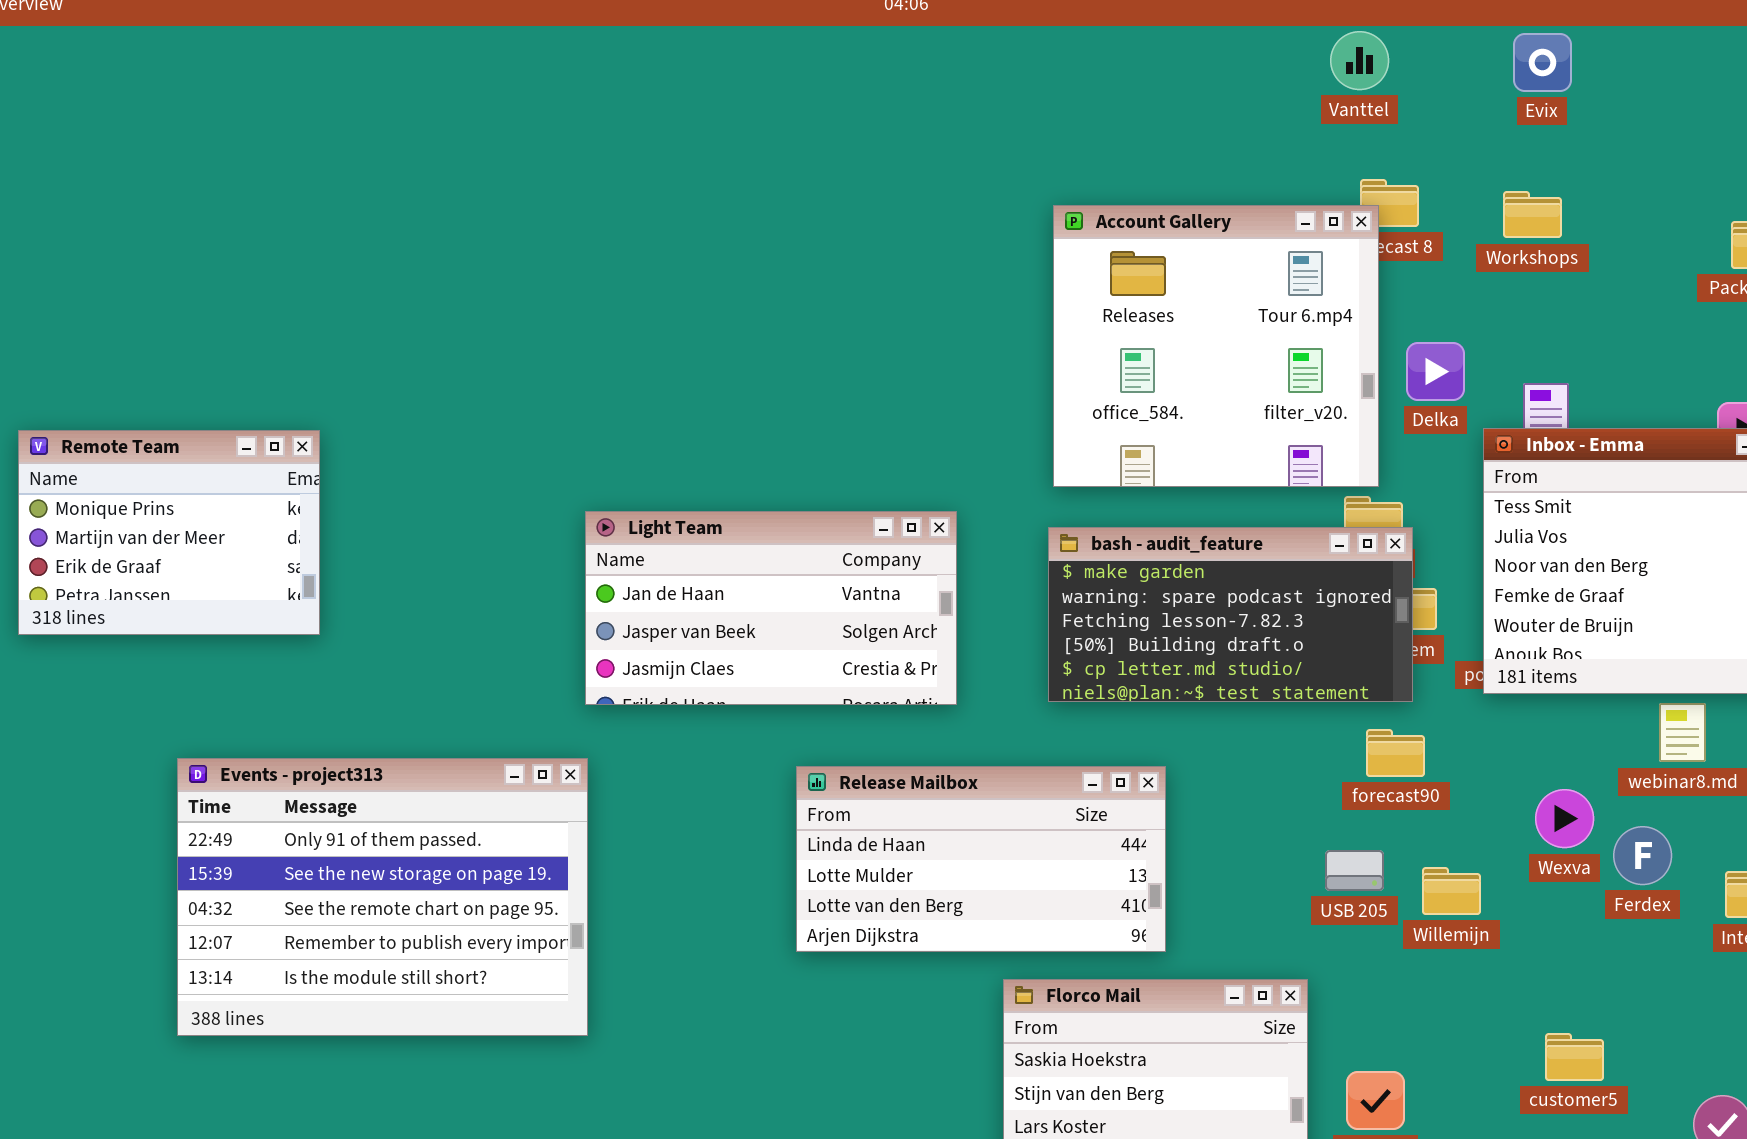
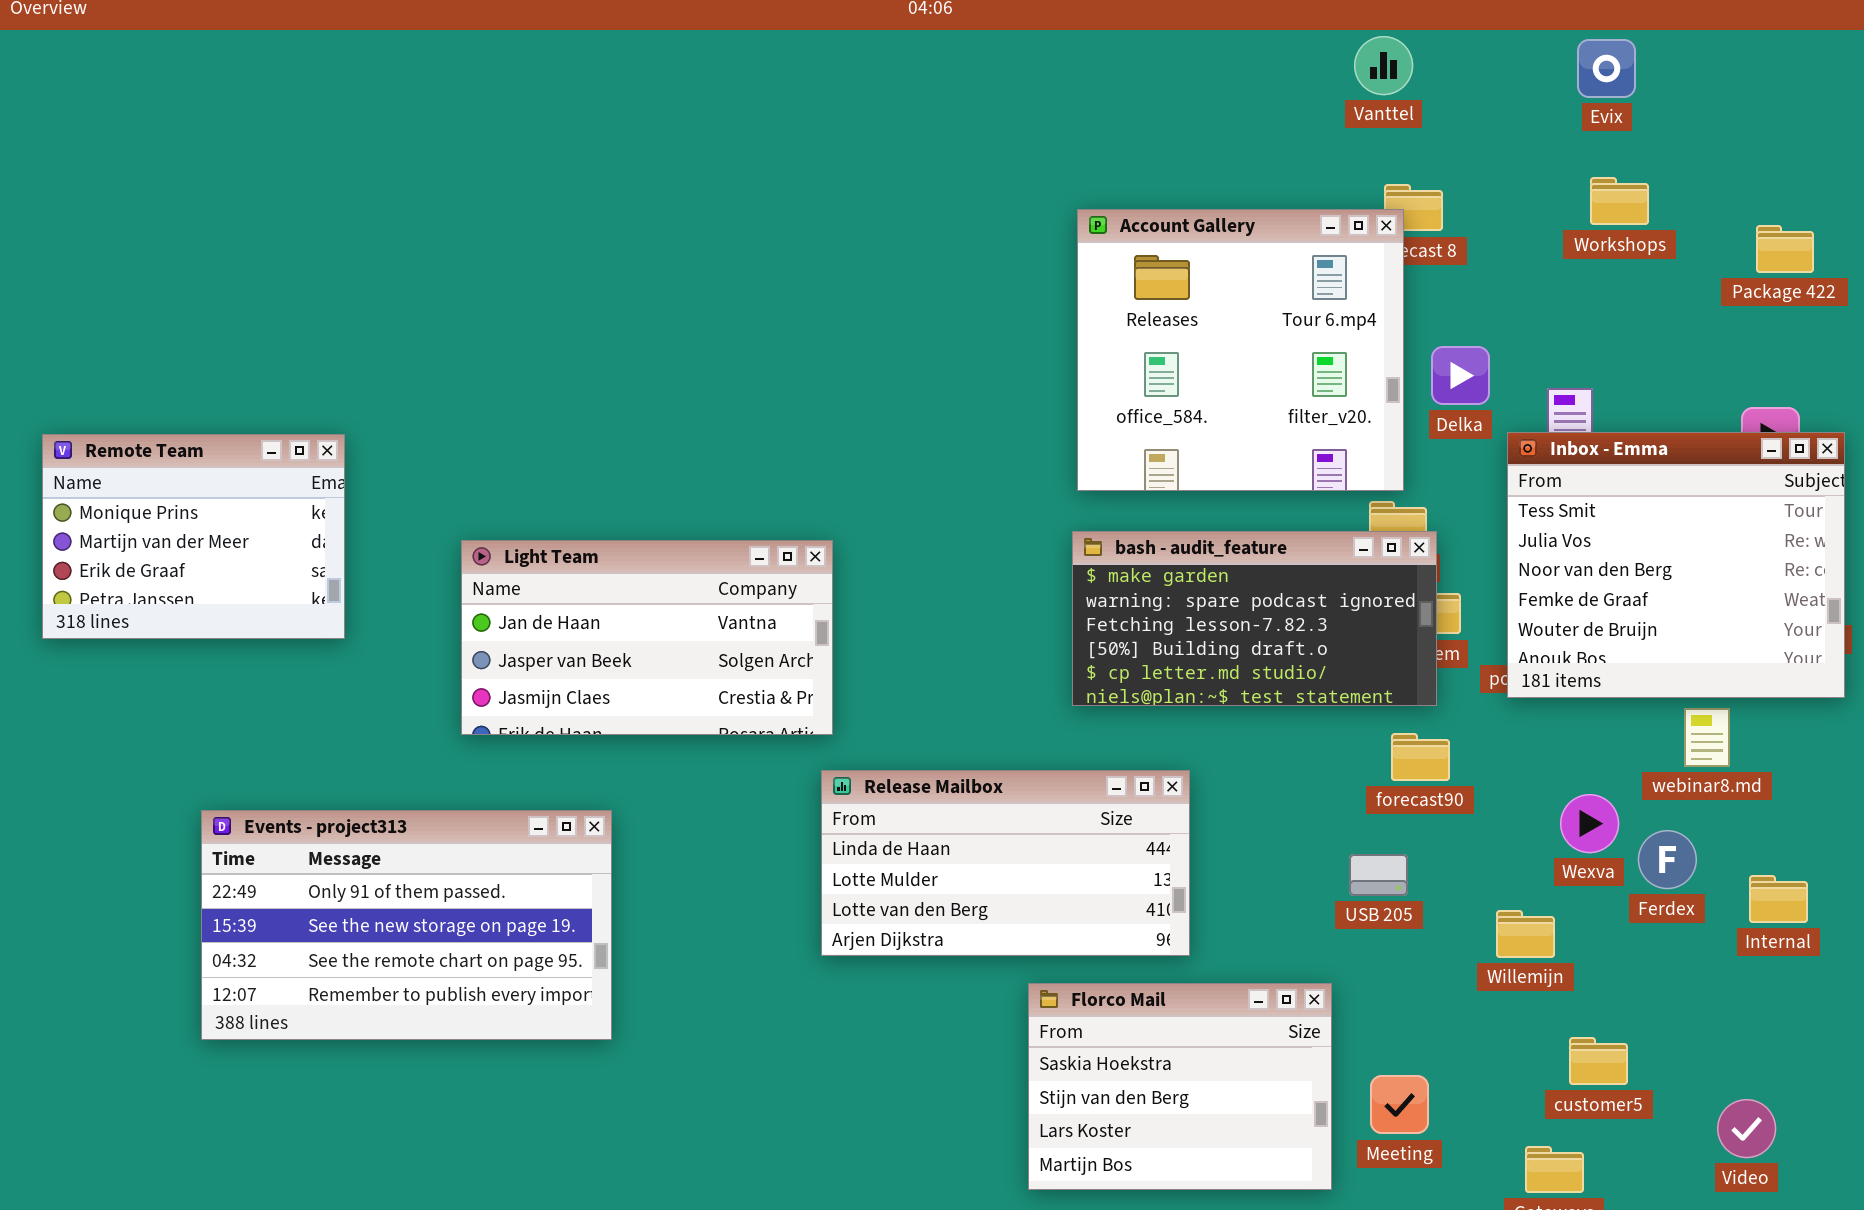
Evix: [1513,33,1572,92] -> [1577,39,1636,98], moved
Workshops: [1503,191,1562,238] -> [1590,177,1649,225], moved
Light Team: [585,511,957,705] -> [461,540,833,735], moved
Events - project313: [177,758,588,1036] -> [201,810,612,1040], resized
Willemijn: [1422,867,1481,915] -> [1496,910,1555,958], moved

